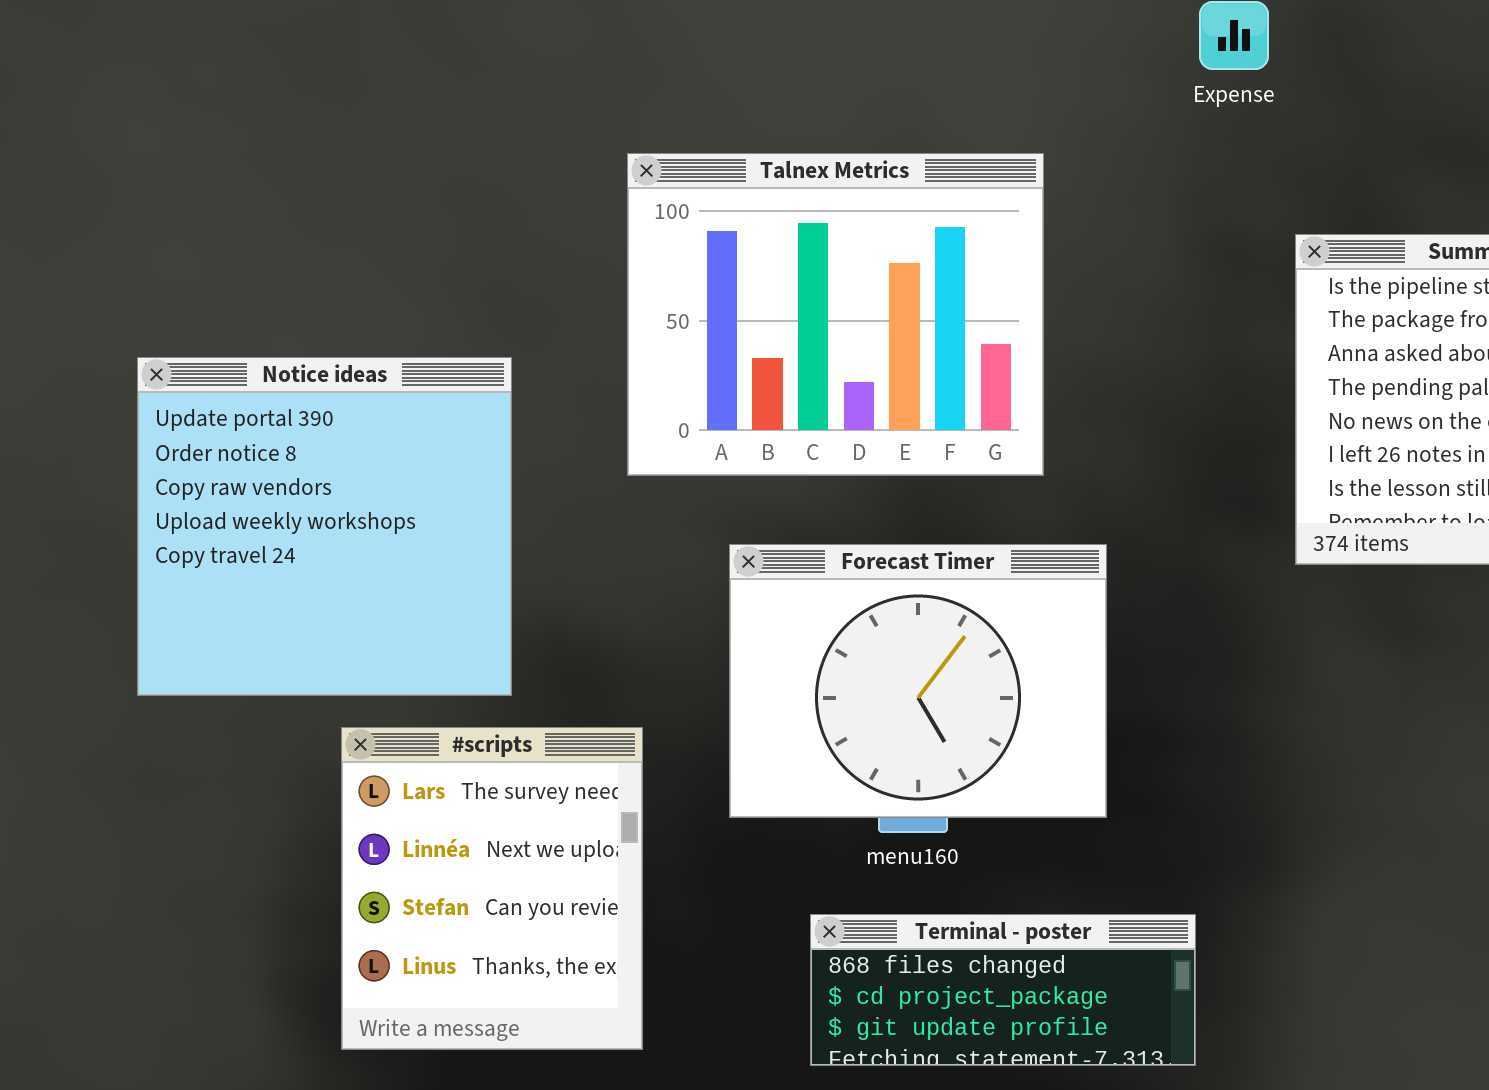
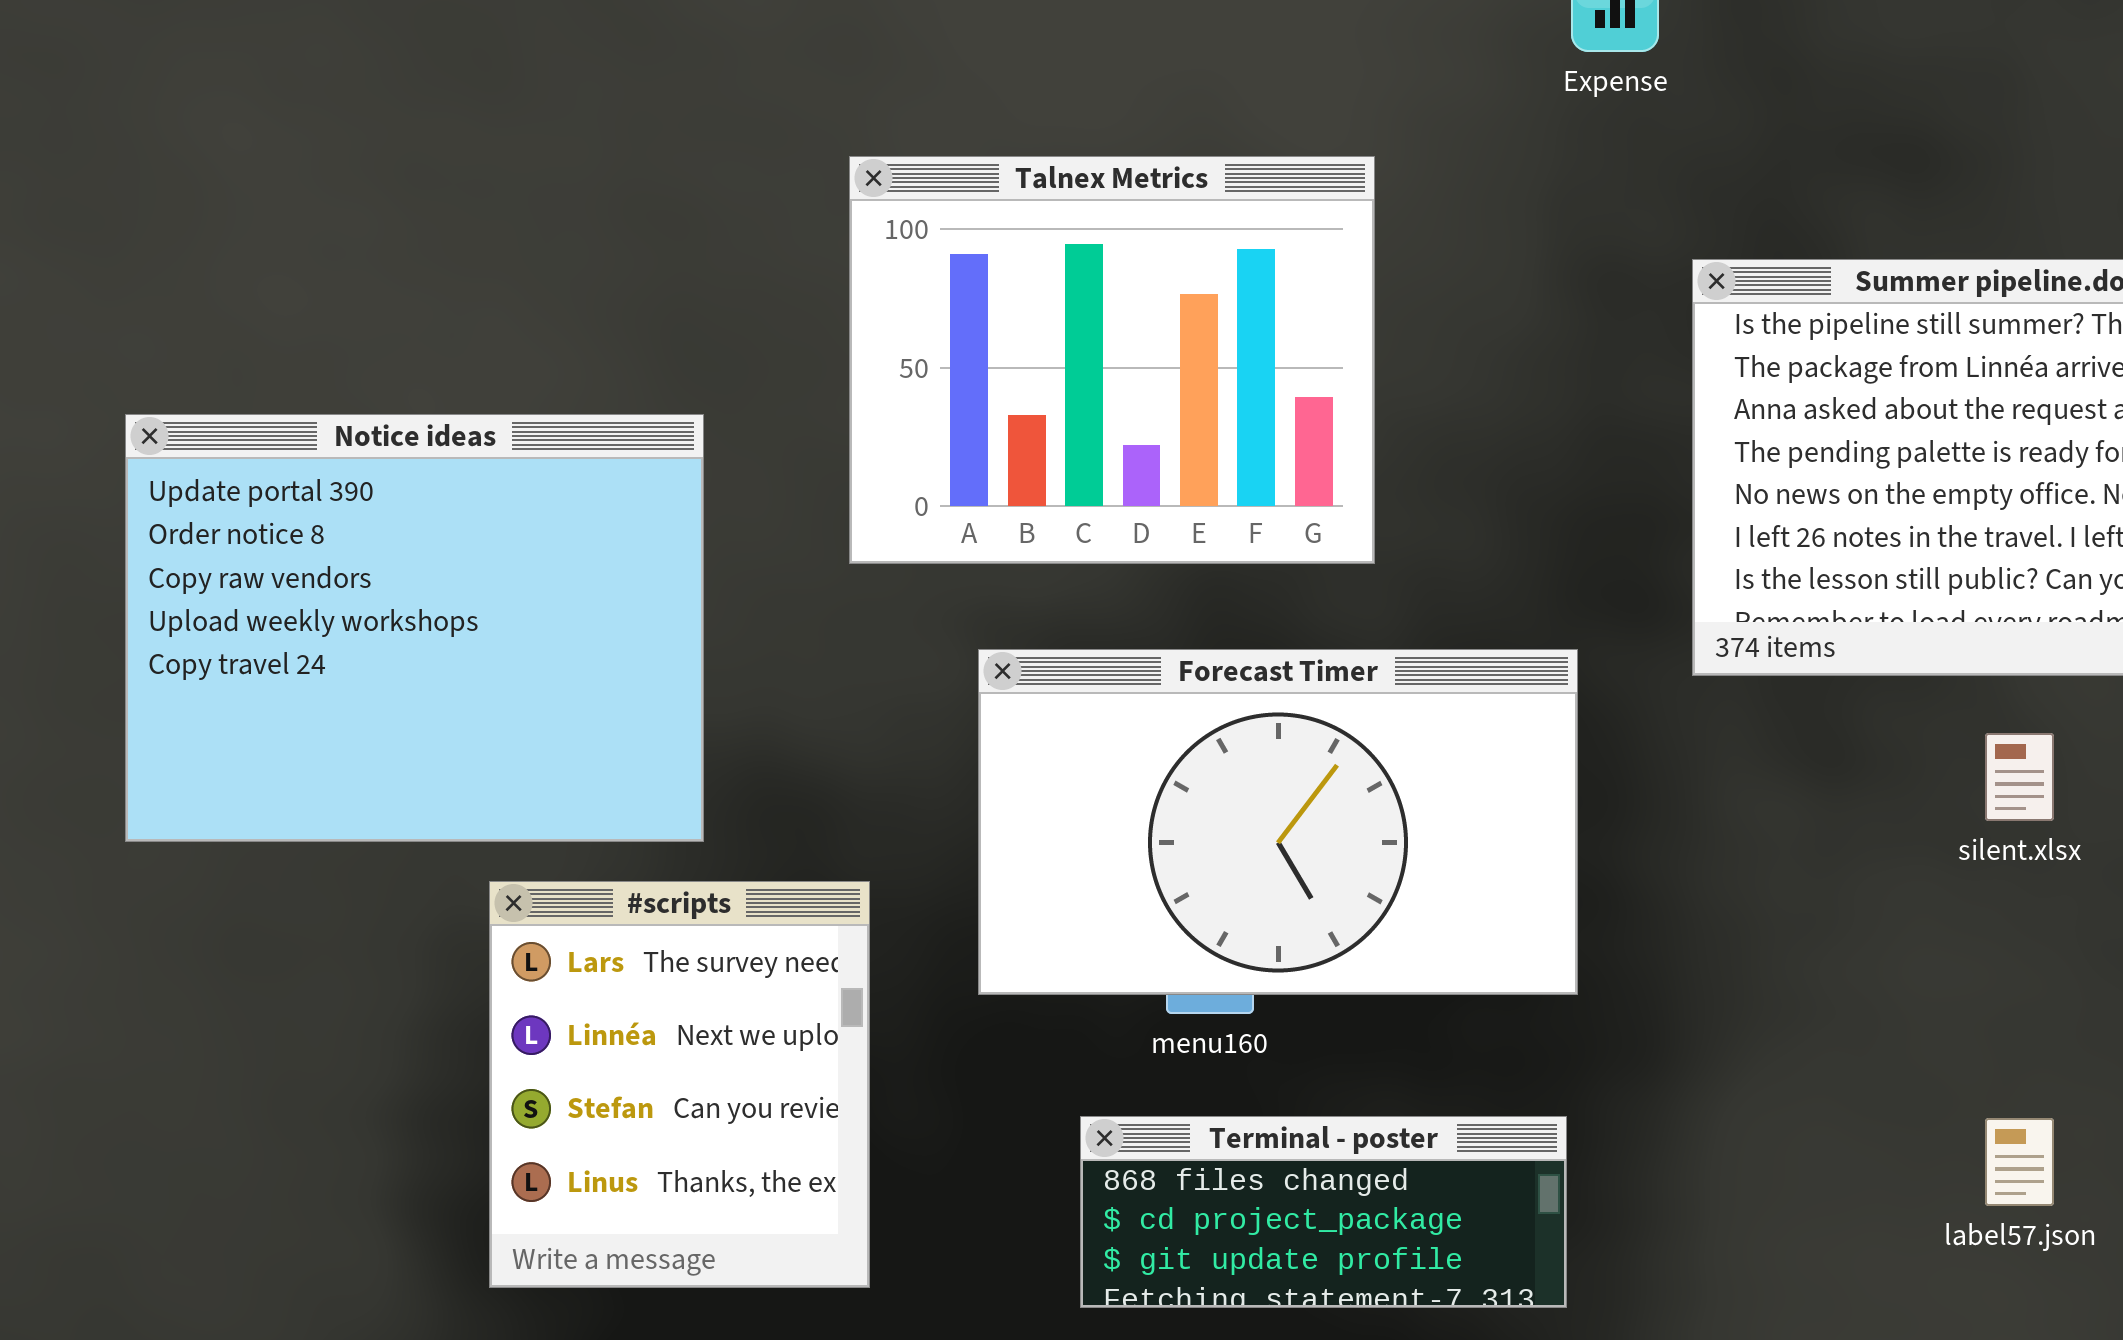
Notice ideas: [137,357,512,696] -> [125,414,704,842], resized
Forecast Timer: [729,544,1107,818] -> [978,649,1578,995], resized

